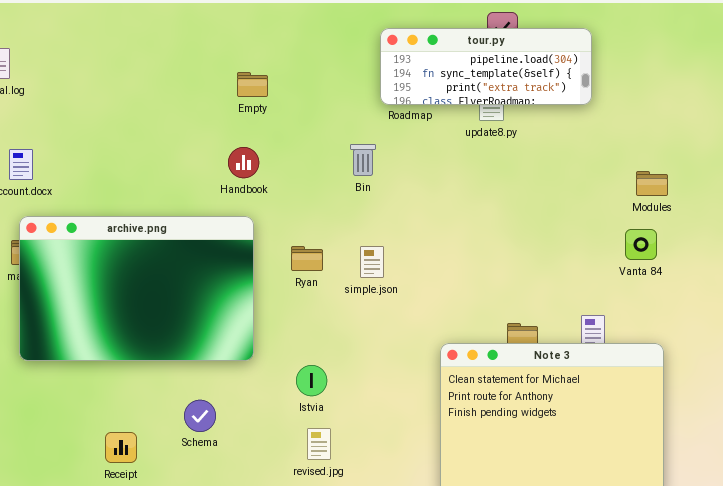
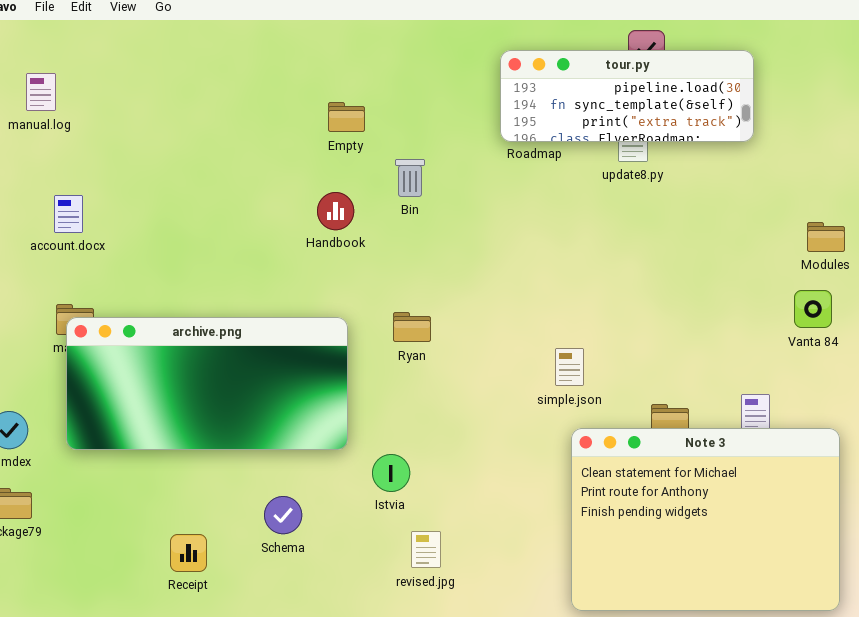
Bin: [350,144,376,176] -> [395,159,425,197], moved
archive.png: [19,216,254,361] -> [66,317,348,450], resized
simple.json: [360,246,384,278] -> [555,348,584,386], moved
Istvia: [296,365,327,396] -> [372,454,410,492], moved

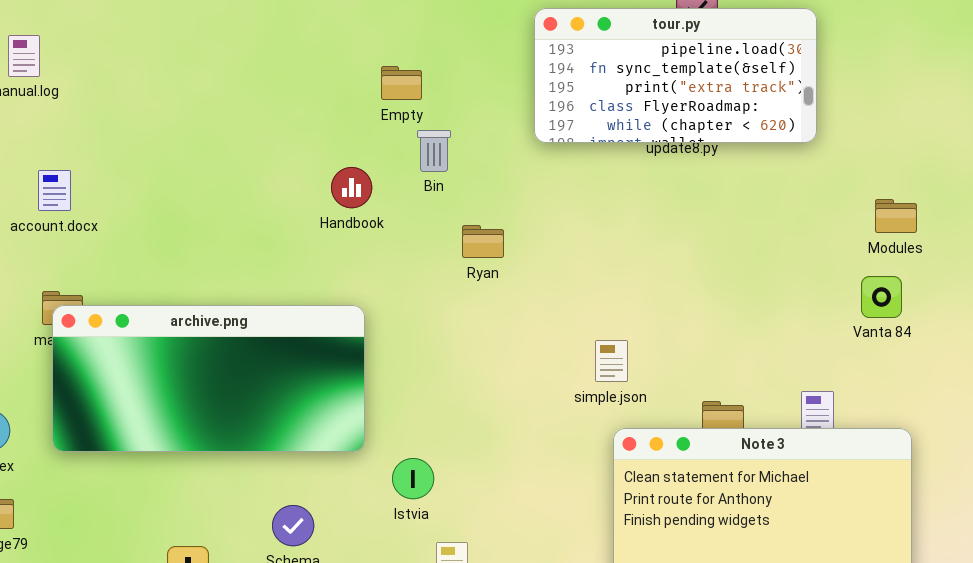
tour.py: [500,50,754,142] -> [534,8,817,143], resized
Empty: [328,102,365,132] -> [381,66,422,100], moved
Ryan: [393,312,431,342] -> [462,225,504,258], moved

